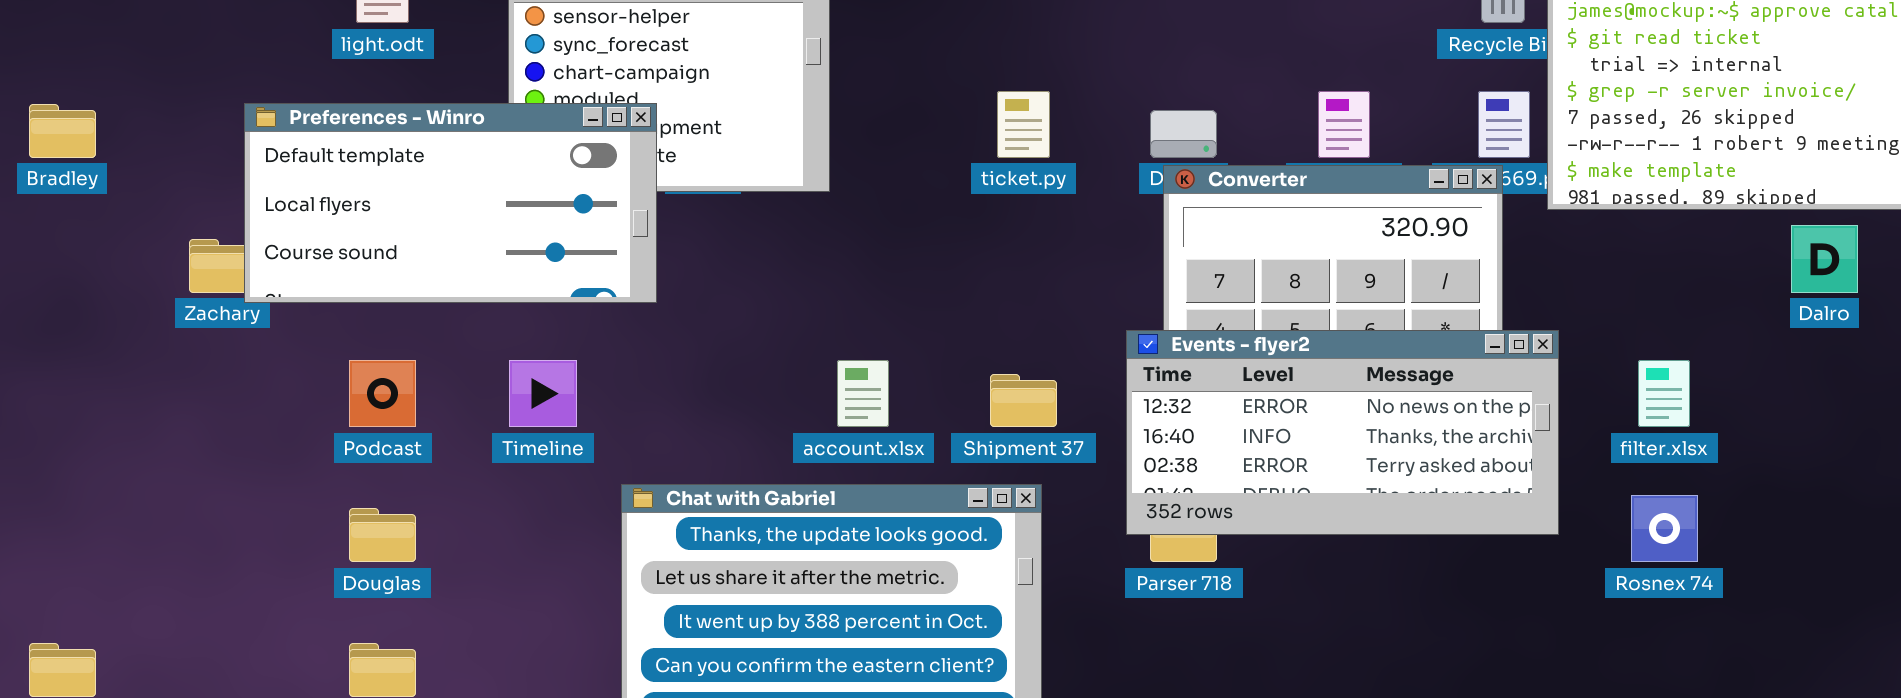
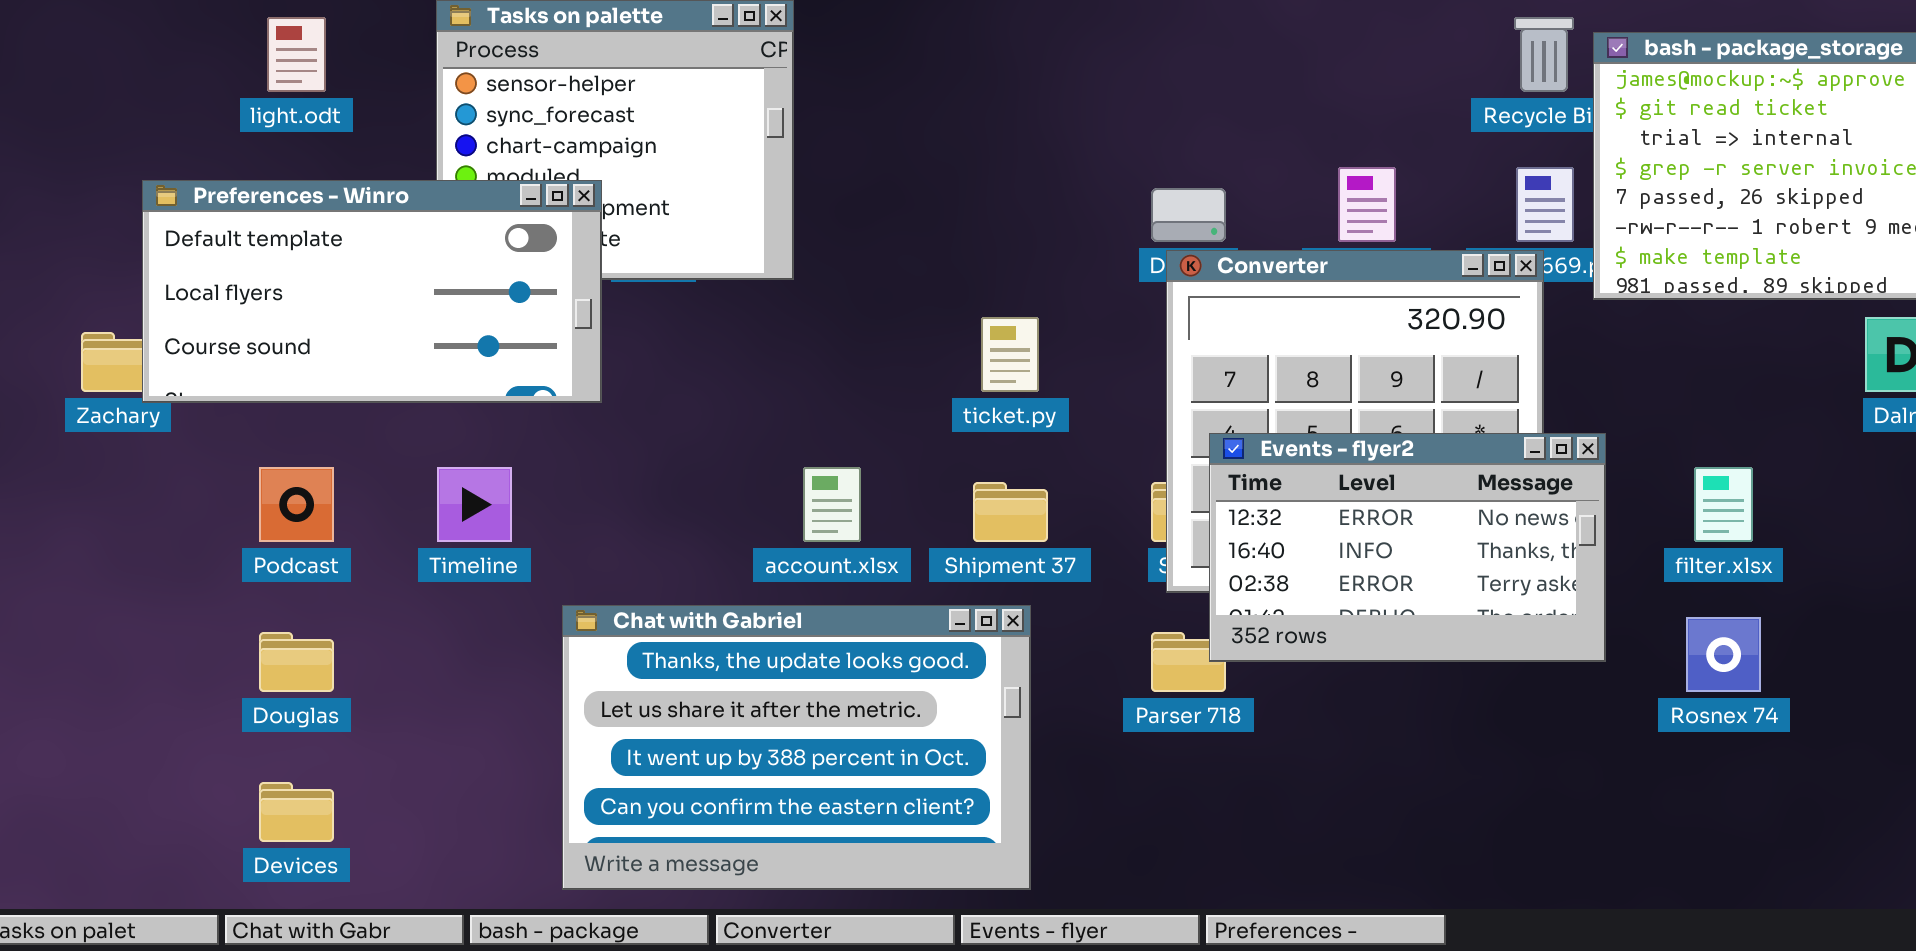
ticket.py: [997,91,1050,158] -> [981,317,1039,392], moved
Events - flyer2: [1126,330,1559,535] -> [1209,433,1606,662], resized

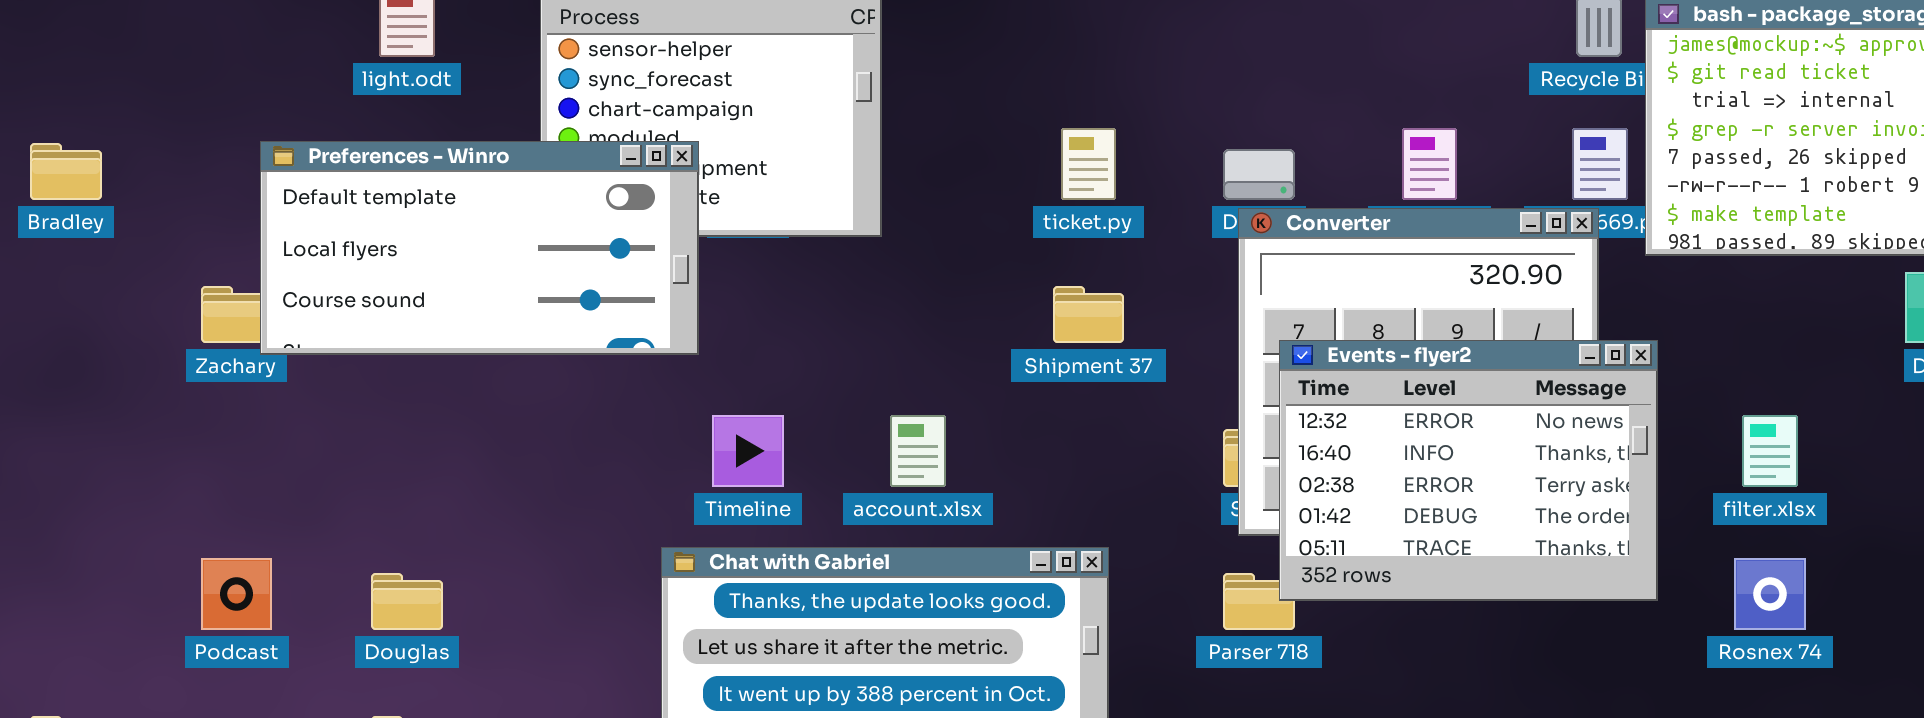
ticket.py: [981,317,1039,392] -> [1061,128,1116,200], moved
Events - flyer2: [1209,433,1606,662] -> [1279,340,1658,601], resized
Podcast: [259,467,334,542] -> [201,558,272,630], moved
Timeline: [437,467,512,542] -> [712,415,784,487], moved
Shipment 37: [973,482,1048,542] -> [1053,286,1124,343], moved

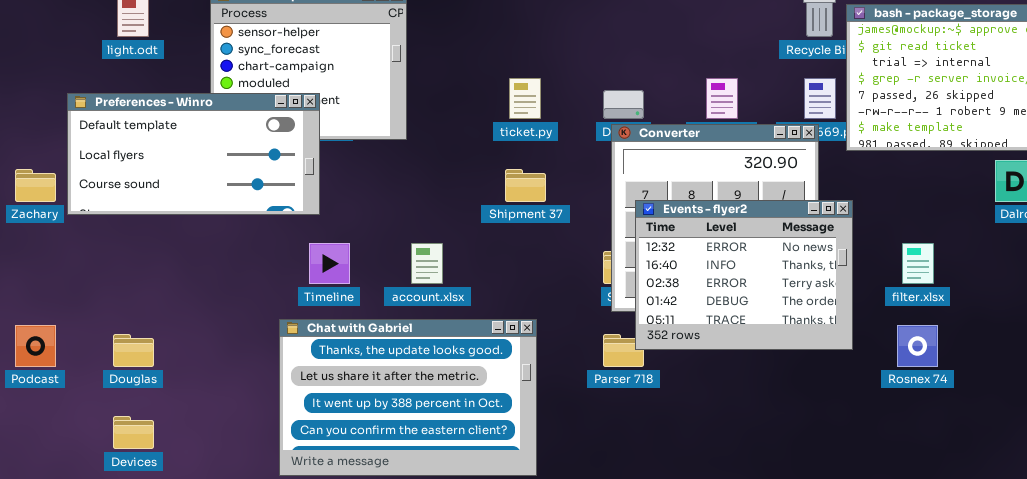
Preferences - Winro: [260,141,699,355] -> [67,93,320,215], moved

